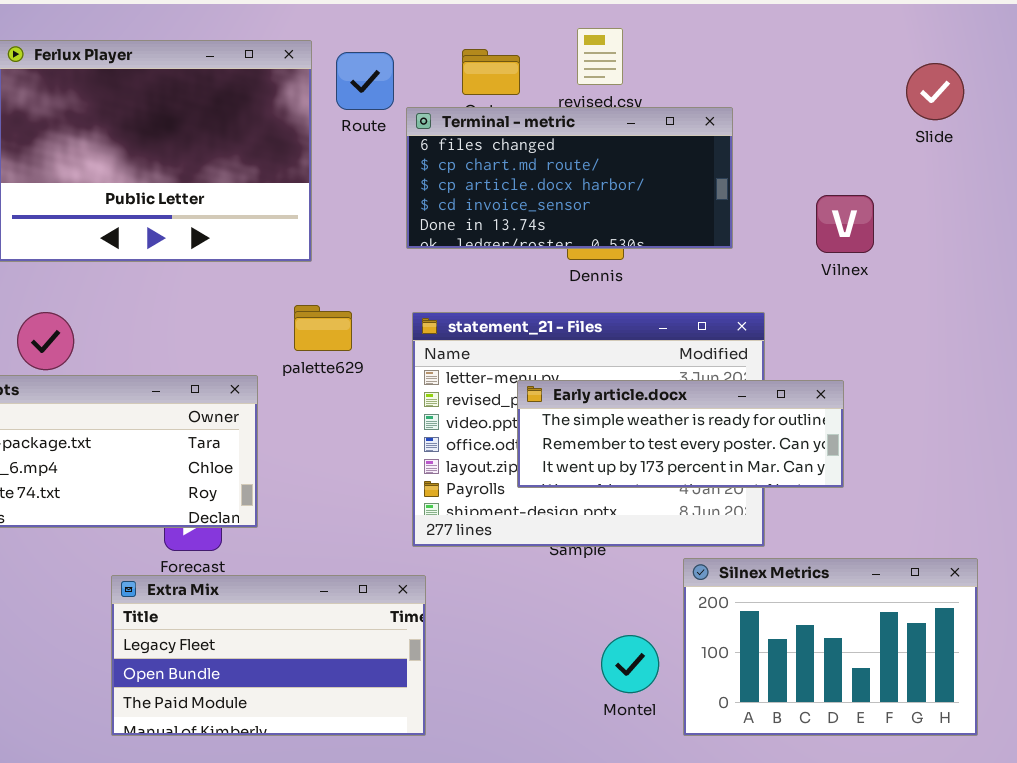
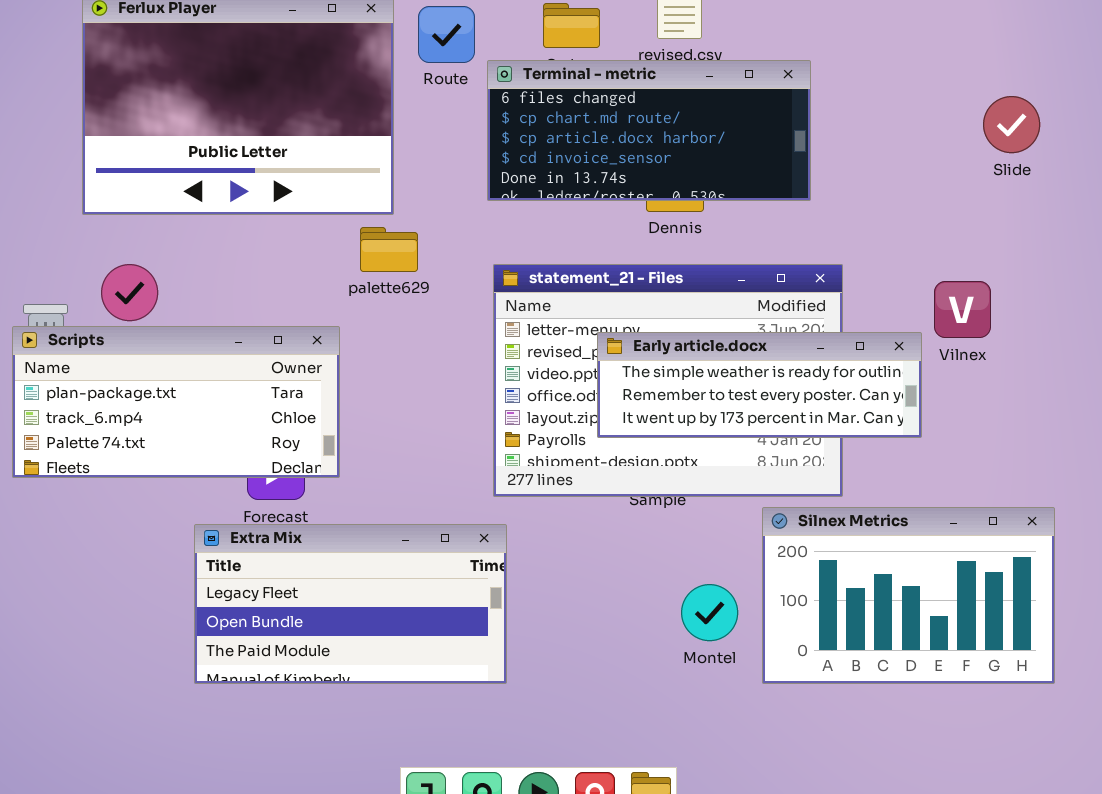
Slide: [906,63,964,120] -> [983,96,1040,153], moved
Vilnex: [816,195,874,253] -> [934,281,991,338], moved
palette629: [294,305,352,351] -> [360,227,418,272], moved

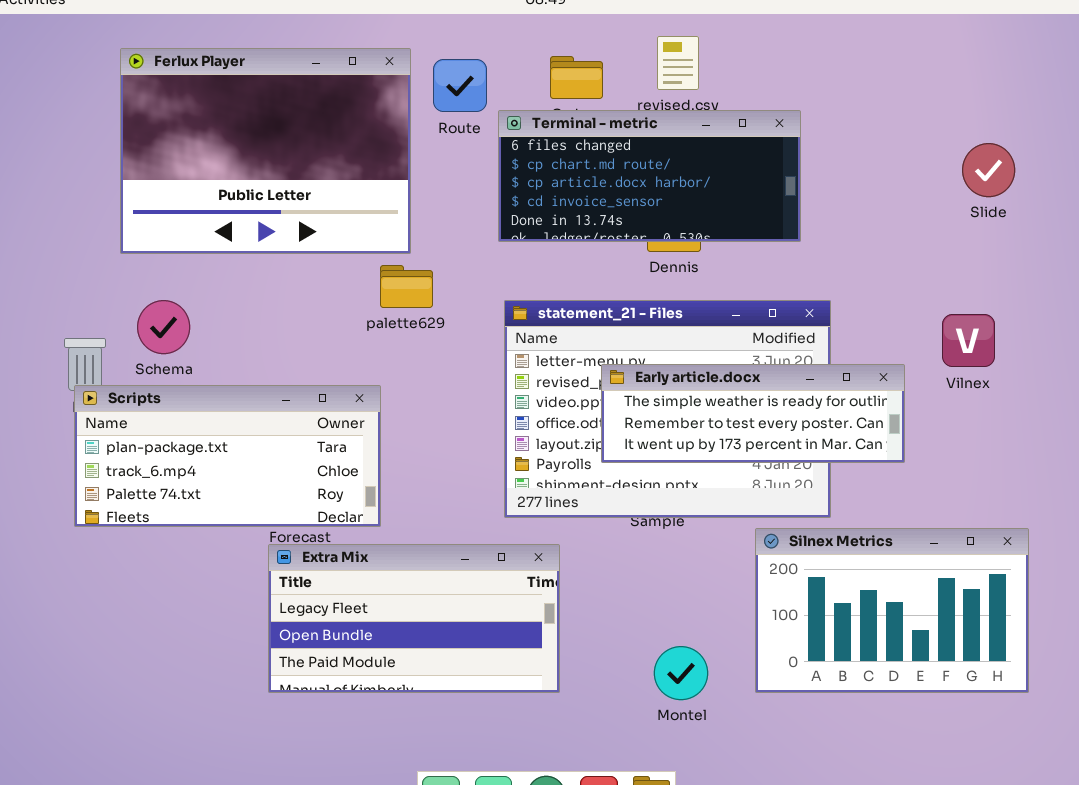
Vilnex: [934,281,991,338] -> [942,314,995,367], moved
Scripts: [12,326,340,478] -> [74,385,381,527], moved
Extra Mix: [194,524,507,684] -> [268,544,560,693], moved
Montel: [681,584,738,641] -> [654,646,708,700], moved

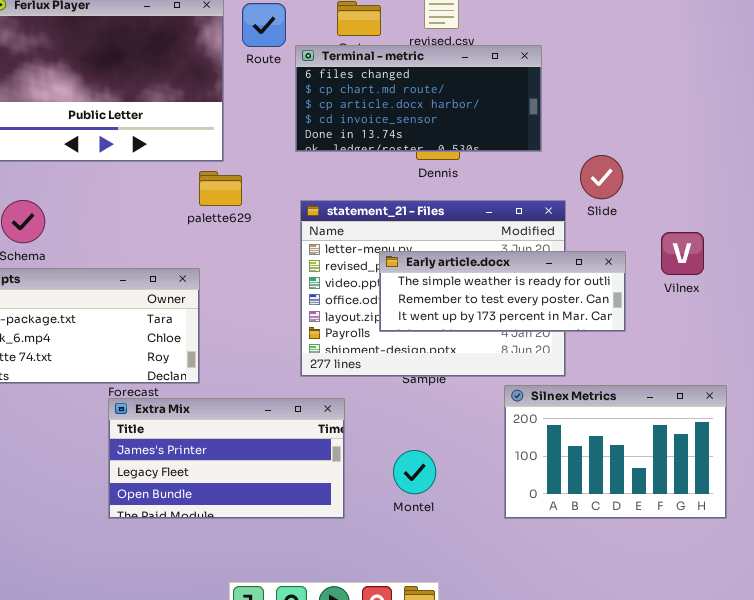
Slide: [962,143,1015,197] -> [580,155,623,199], moved
Vilnex: [942,314,995,367] -> [661,232,704,275], moved
Extra Mix: [268,544,560,693] -> [108,398,345,519], scrolled up 1 row
Montel: [654,646,708,700] -> [393,450,436,494], moved

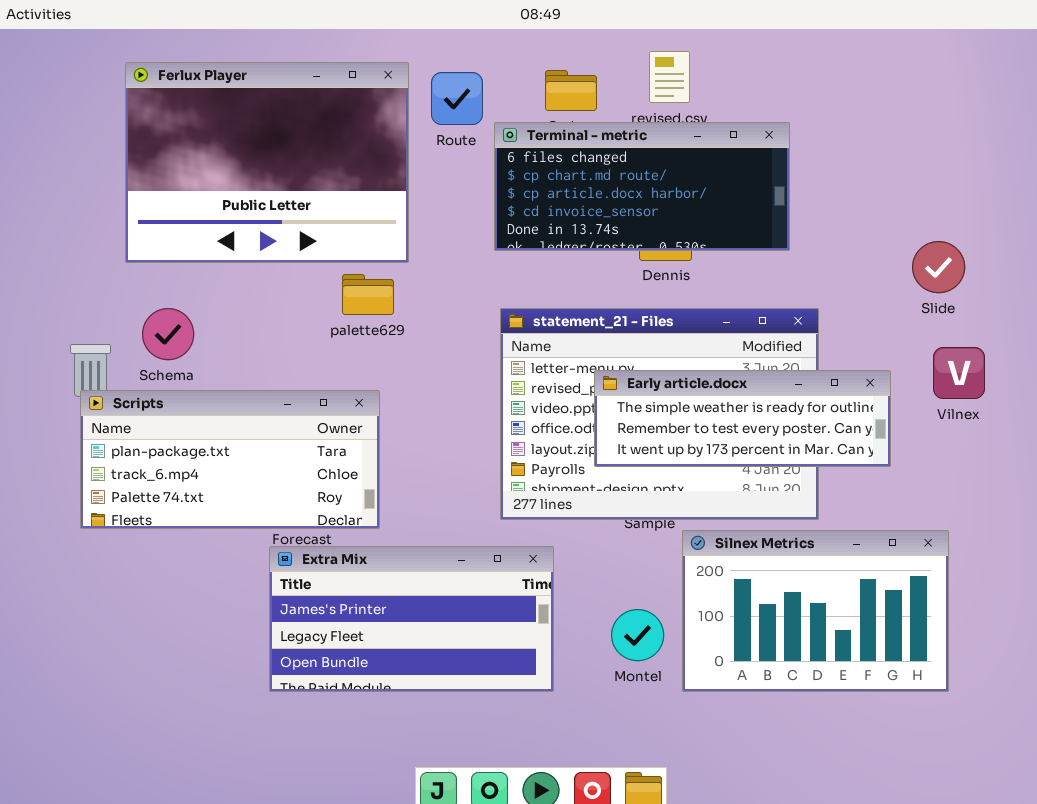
Slide: [580,155,623,199] -> [912,241,965,293], moved
palette629: [199,171,242,206] -> [342,274,394,315], moved
Silnex Metrics: [504,385,727,519] -> [682,530,949,692], moved

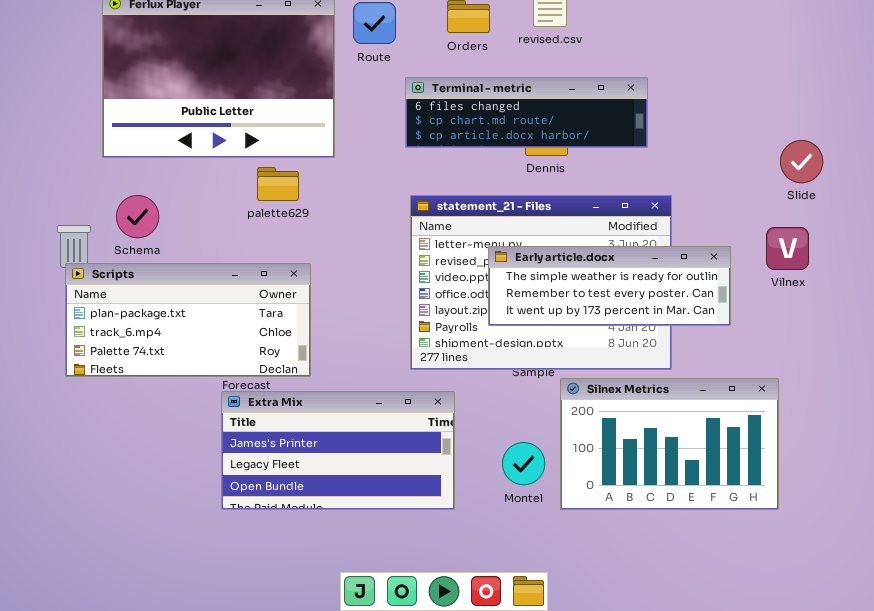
Terminal - metric: [494,122,790,251] -> [405,77,648,148], resized
Slide: [912,241,965,293] -> [780,140,823,183], moved
palette629: [342,274,394,315] -> [257,167,299,201], moved

